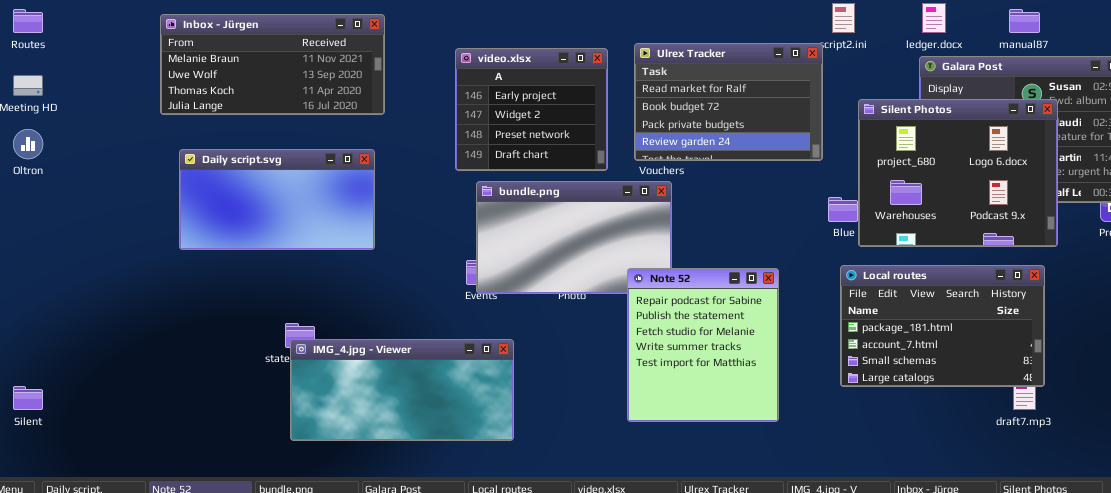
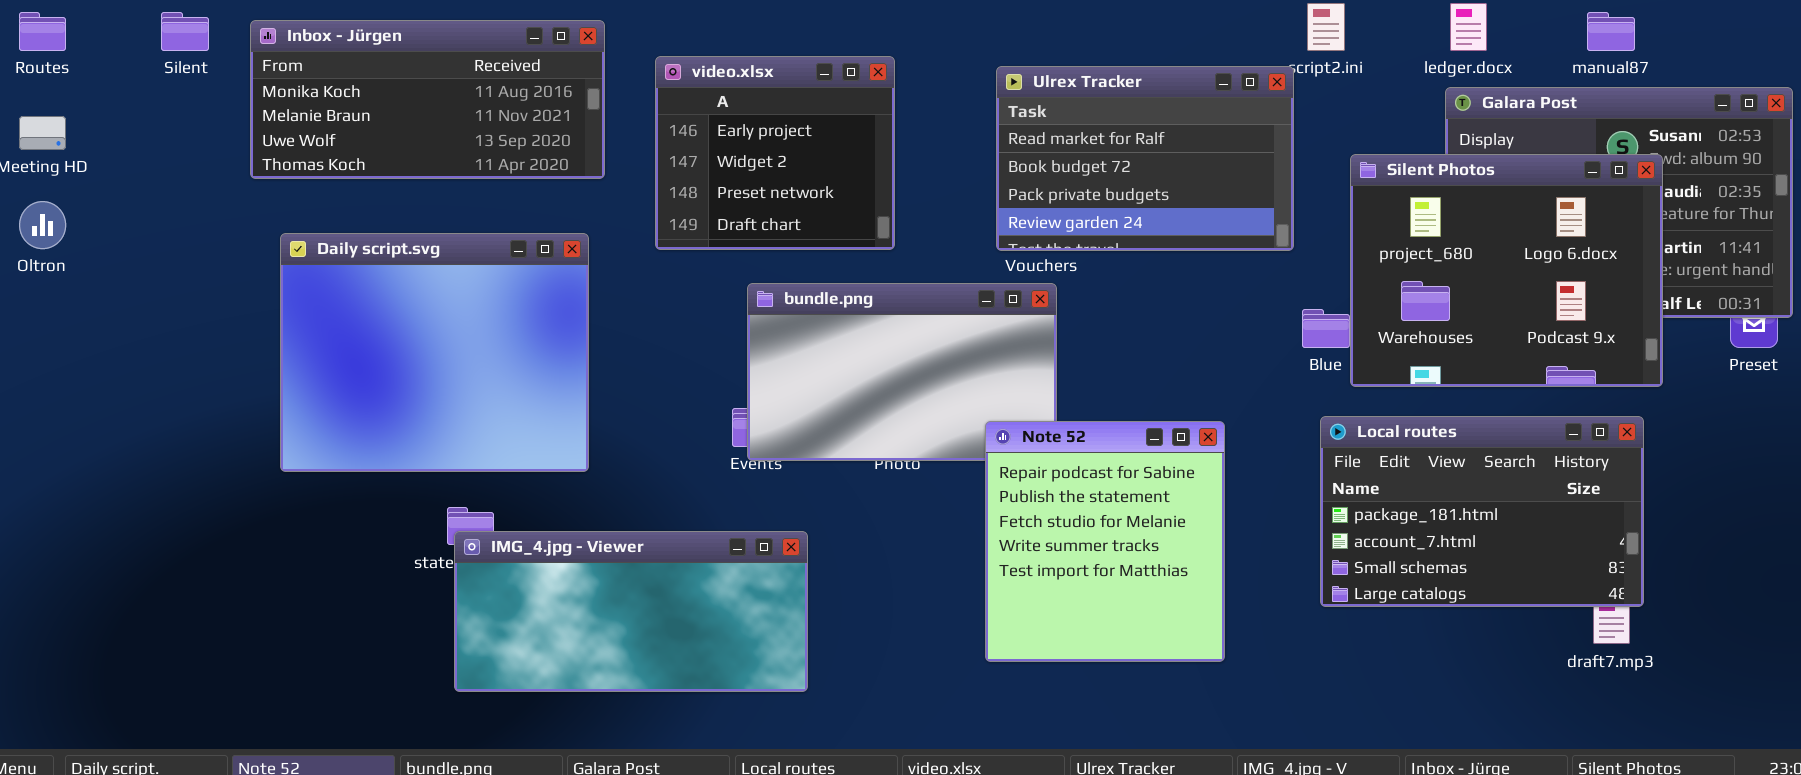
Inbox - Jürgen: [160,14,385,115] -> [250,20,605,179], scrolled up 1 row
video.xlsx: [455,48,608,171] -> [655,56,895,250], moved
Daily script.svg: [179,149,375,250] -> [280,233,589,472], resized
Silent: [13,386,43,410] -> [161,12,209,51], moved

